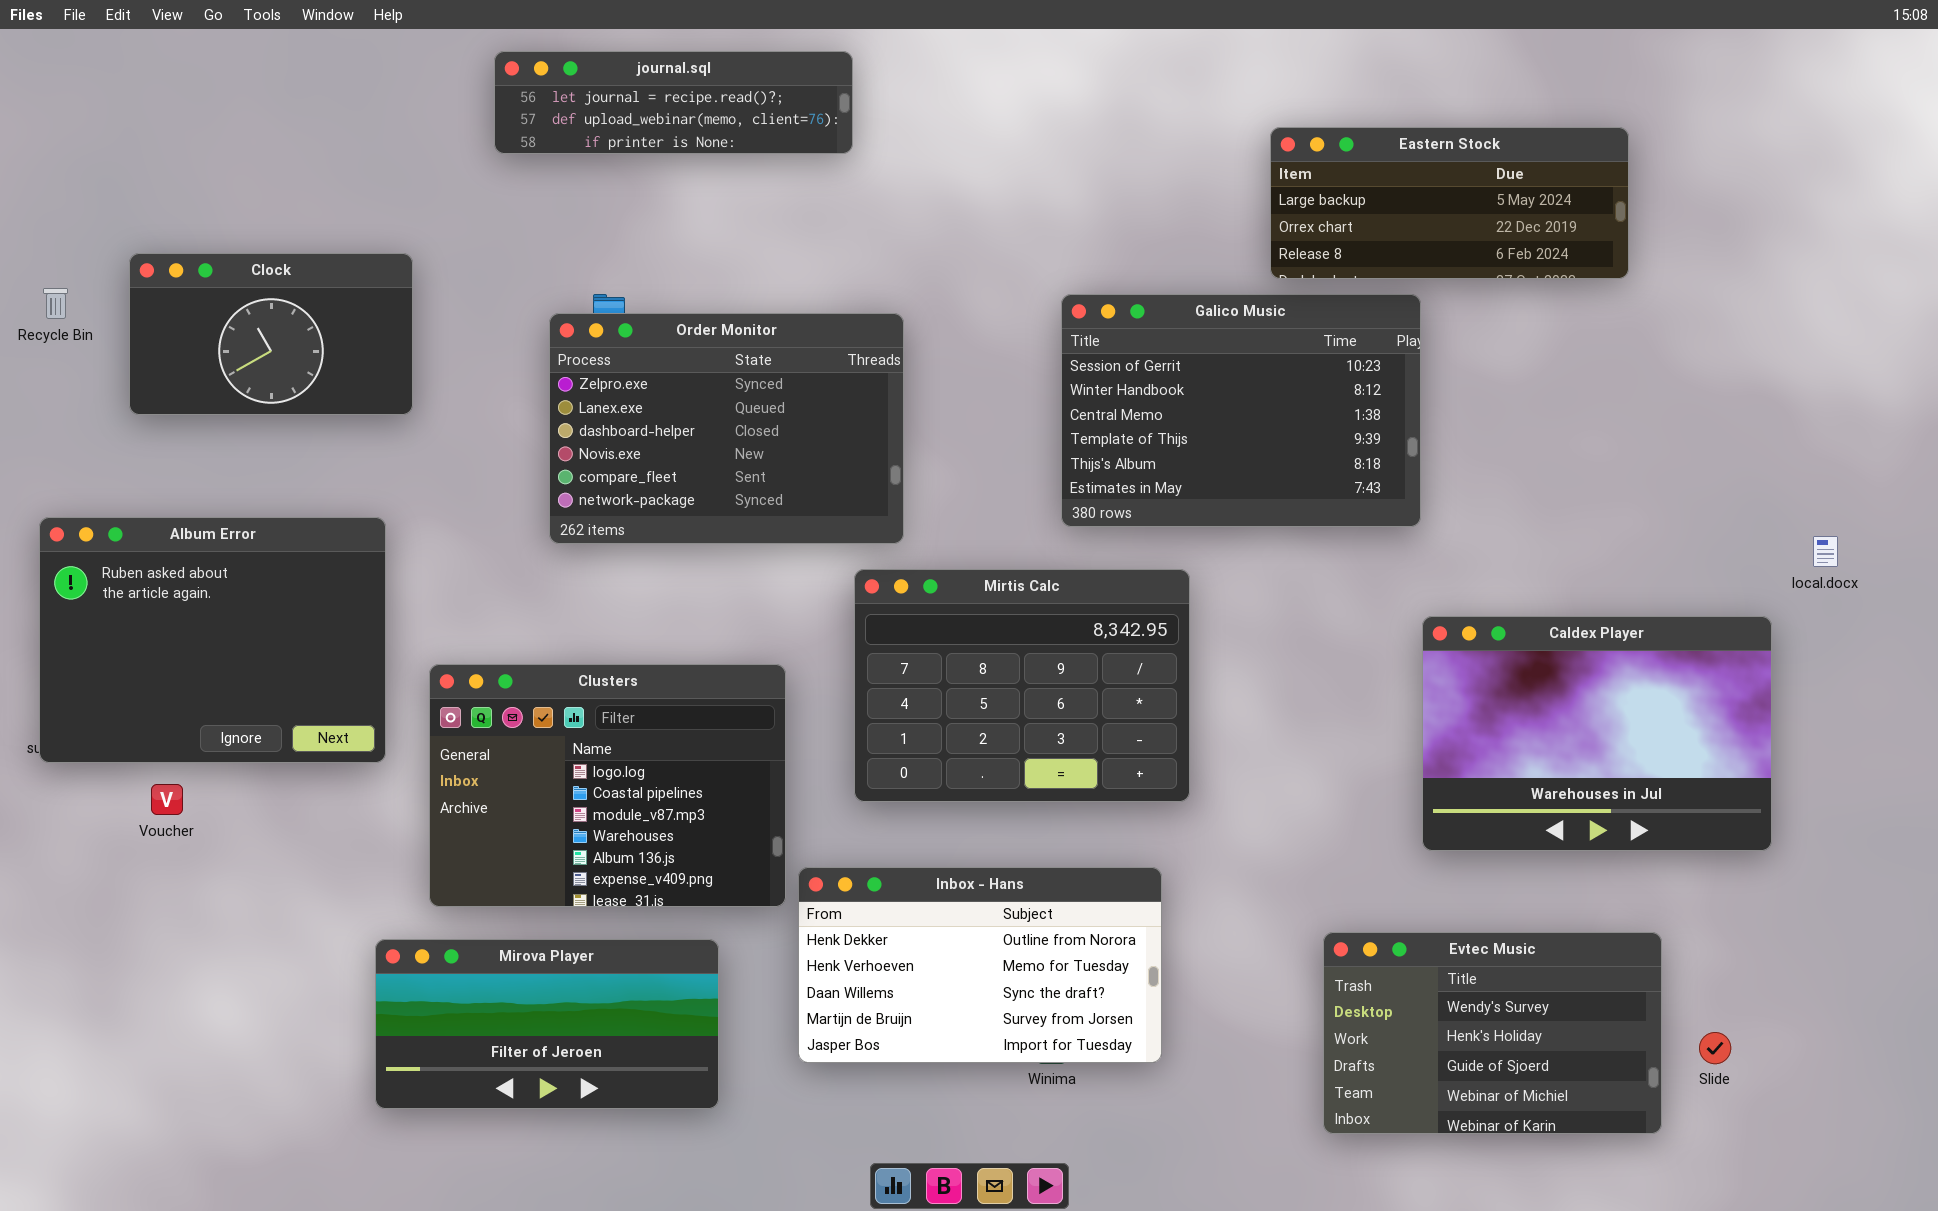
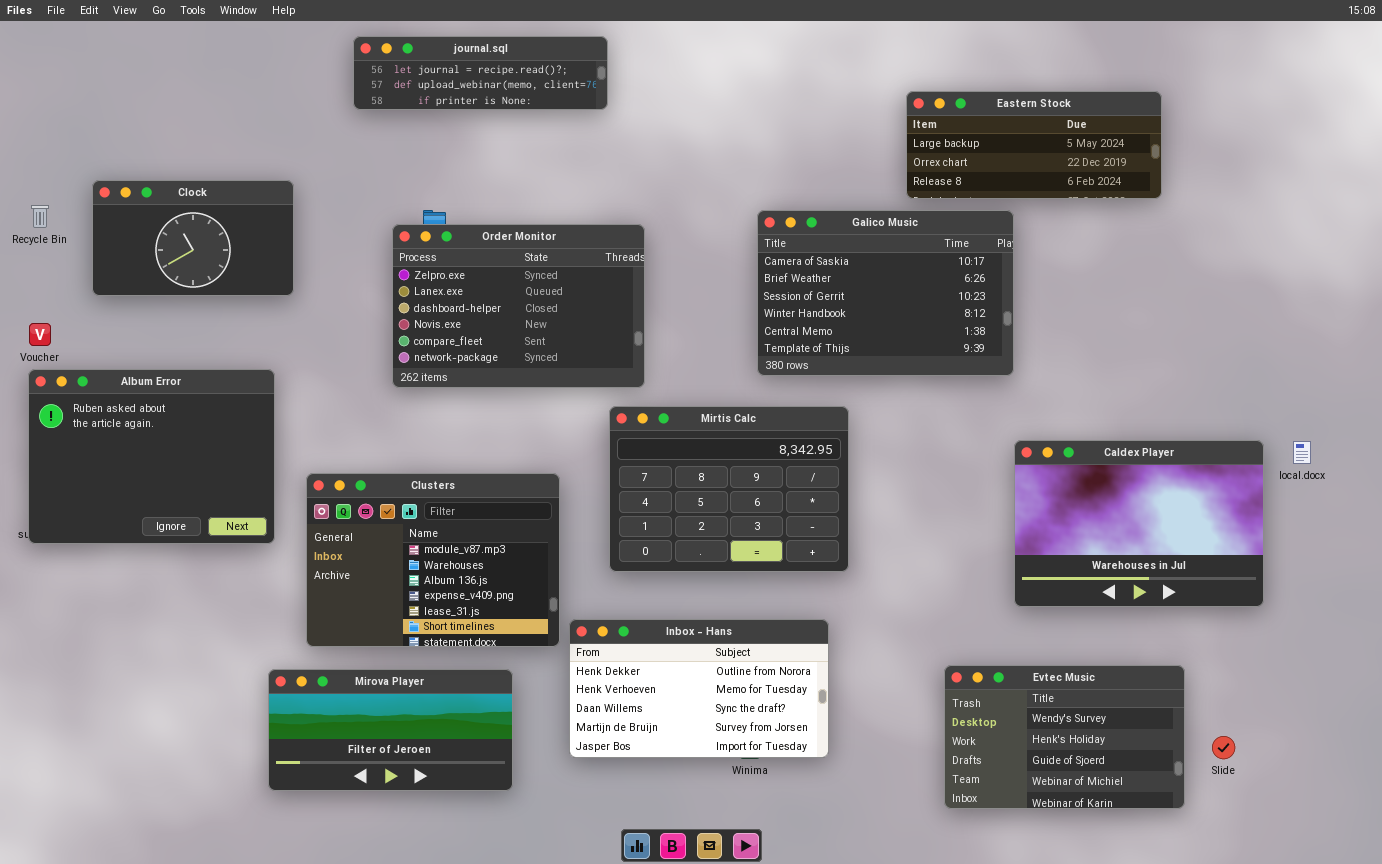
Galico Music: [1061,294,1421,527] -> [757,210,1014,376], scrolled up 2 rows
local.docx: [1813,536,1838,567] -> [1293,441,1311,464], moved
Clusters: [429,664,786,907] -> [306,473,560,647], scrolled down 2 rows
Voucher: [151,784,183,815] -> [29,323,51,346], moved

